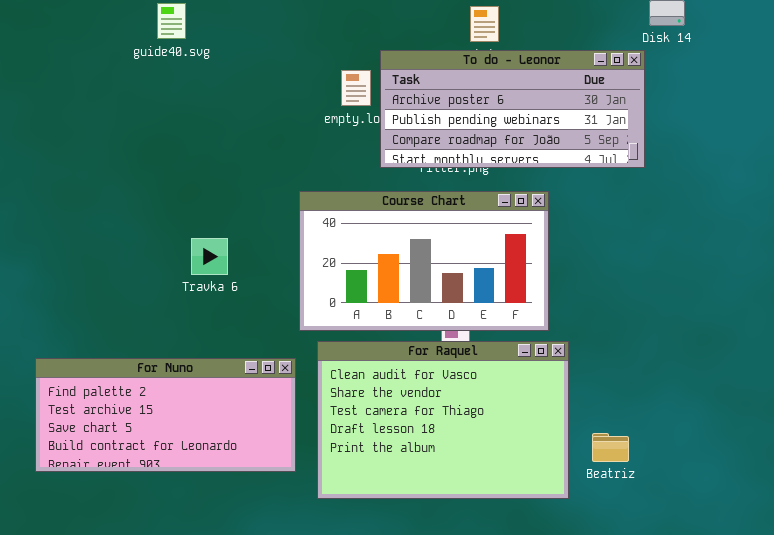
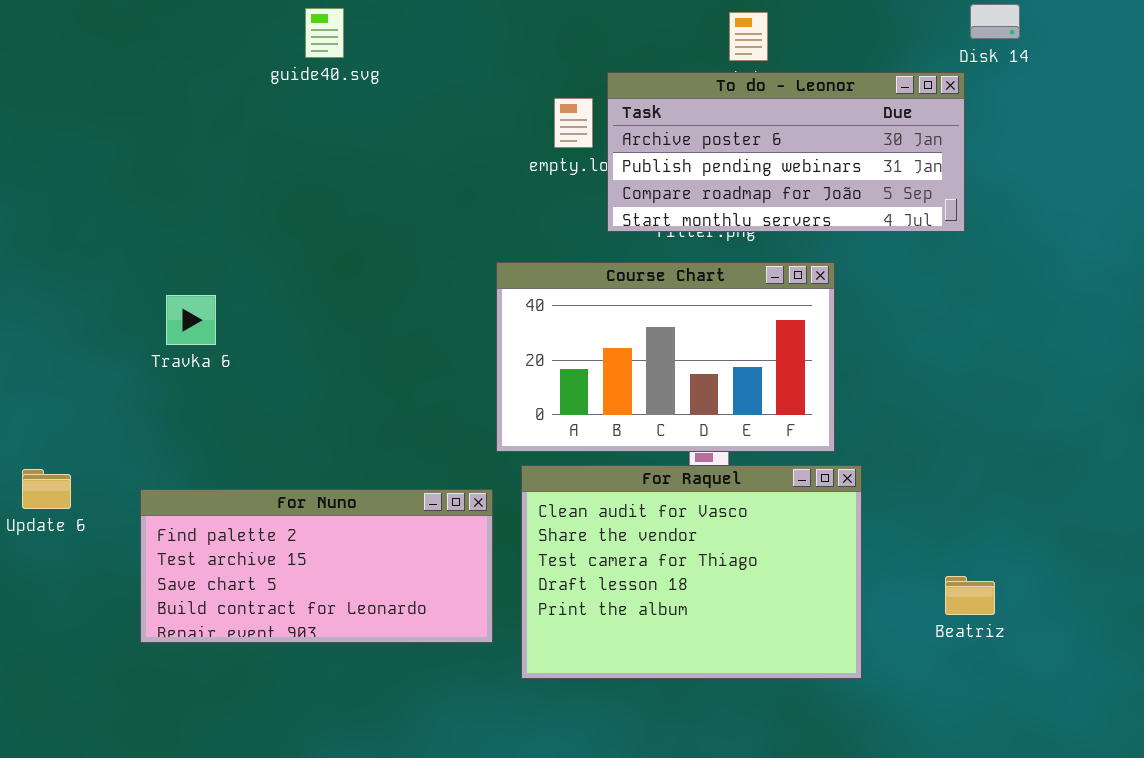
Travka 6: [191,238,228,275] -> [166,295,216,345], moved
Beatriz: [592,433,629,462] -> [945,576,995,615], moved

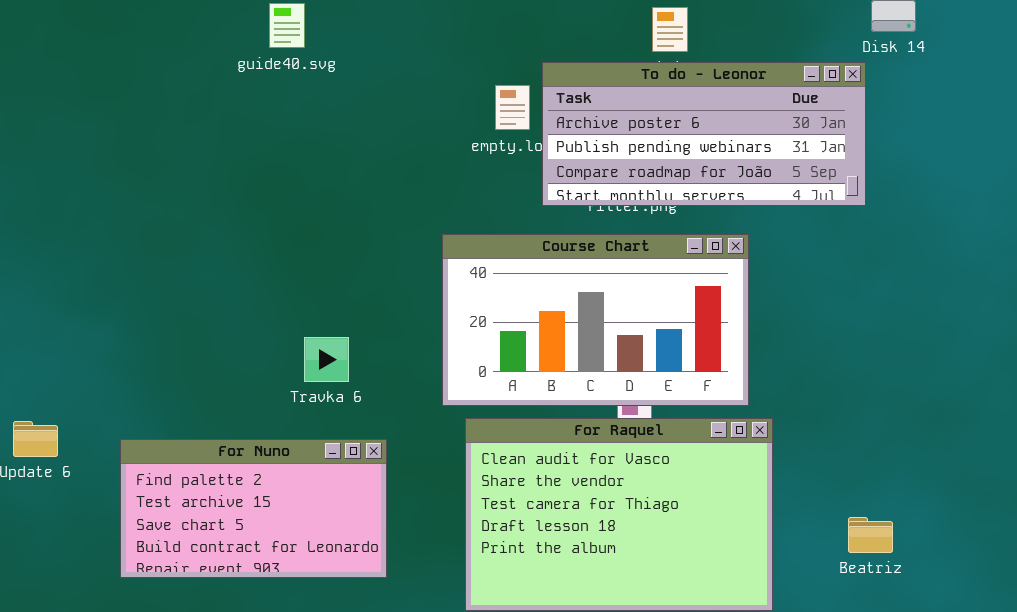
Travka 6: [166,295,216,345] -> [304,337,349,382], moved
For Nuno: [140,489,493,643] -> [120,439,387,578], resized

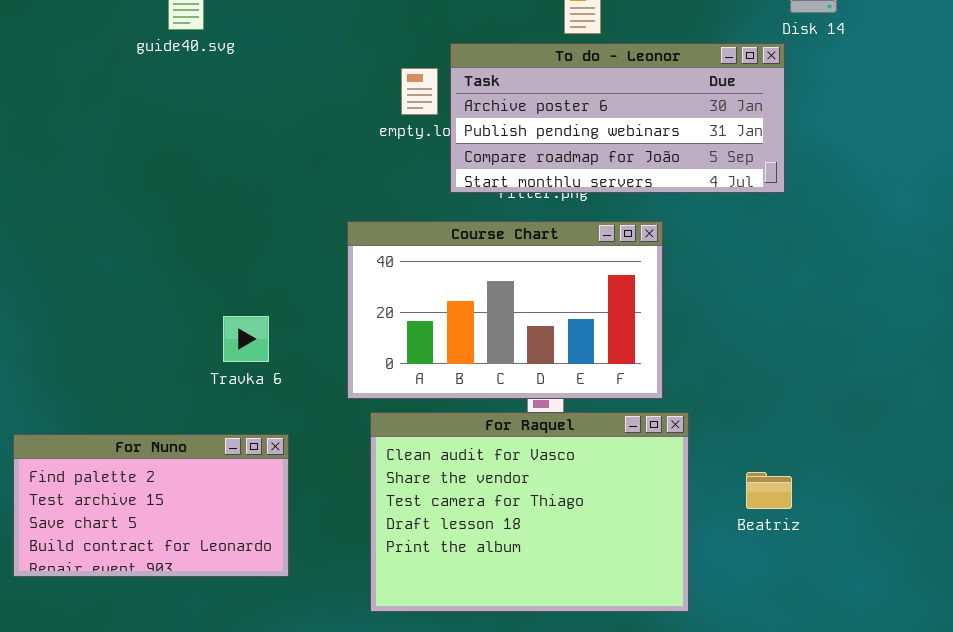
Travka 6: [304,337,349,382] -> [223,316,269,362], moved
Beatriz: [848,517,893,553] -> [746,472,792,509], moved

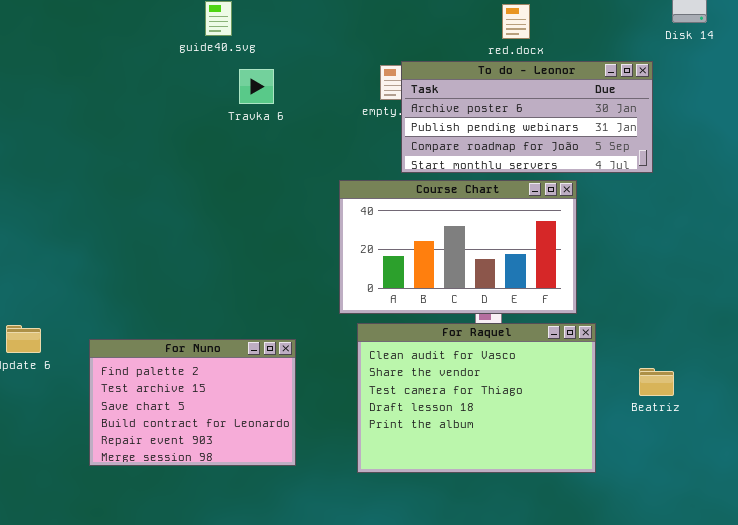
To do - Leonor: [450,43,785,193] -> [401,61,653,173], moved
Travka 6: [223,316,269,362] -> [239,69,274,104], moved
For Nuno: [13,434,289,577] -> [89,339,296,466], resized

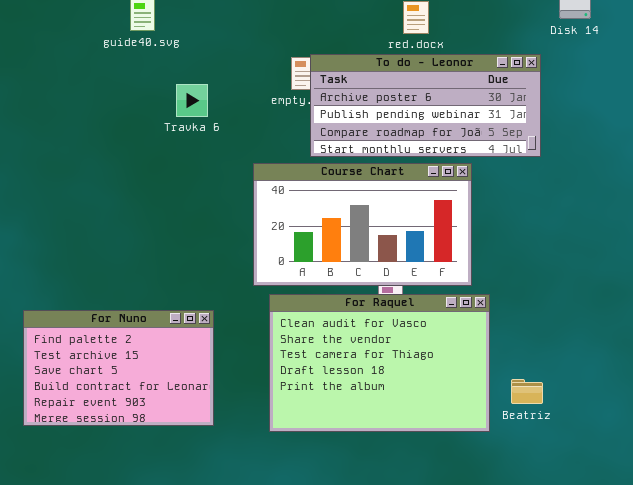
Travka 6: [239,69,274,104] -> [176,84,208,117], moved
Beatriz: [639,368,674,396] -> [511,379,543,404], moved

